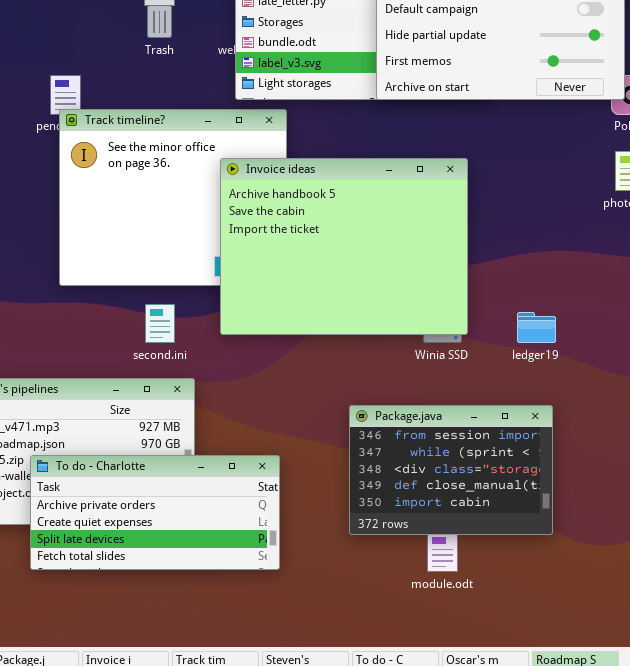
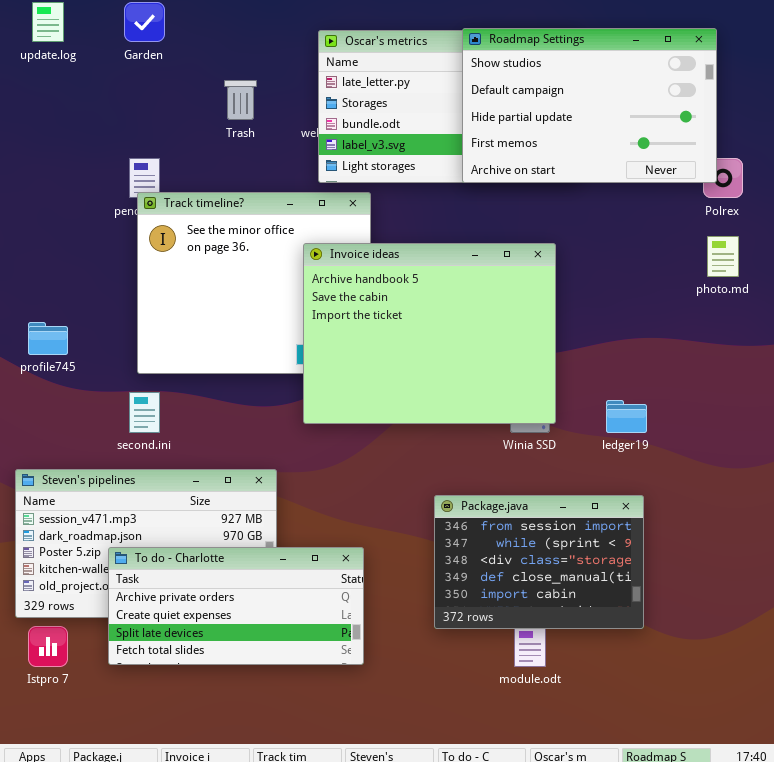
second.ini: [145,304,175,343] -> [129,392,160,433], moved

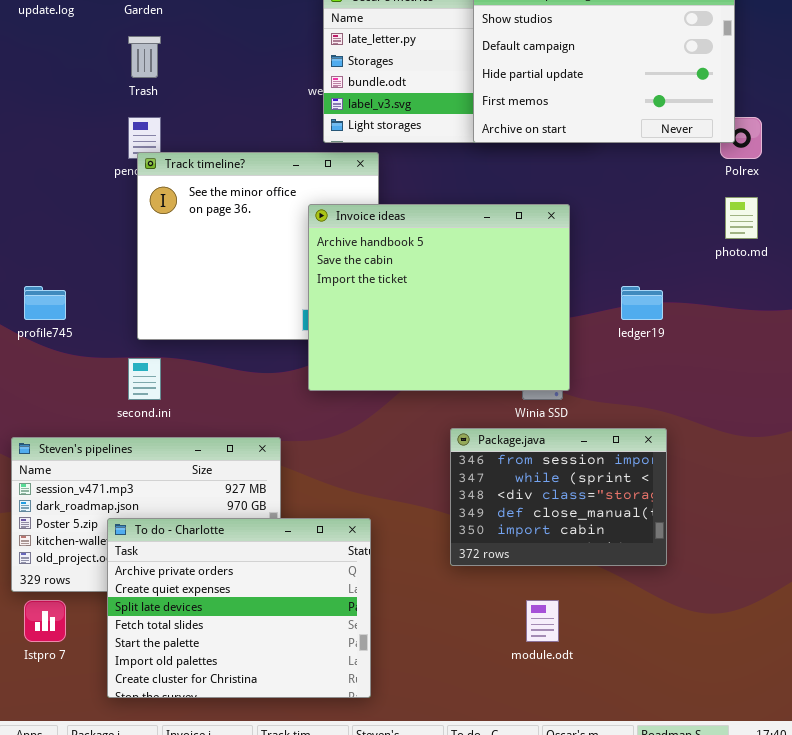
Trash: [224,80,257,120] -> [128,36,161,78], moved
ledger19: [606,400,647,433] -> [621,286,663,320], moved
Package.java: [434,495,644,629] -> [450,428,667,566], moved
To do - Charlotte: [108,547,364,665] -> [107,518,371,698], resized

